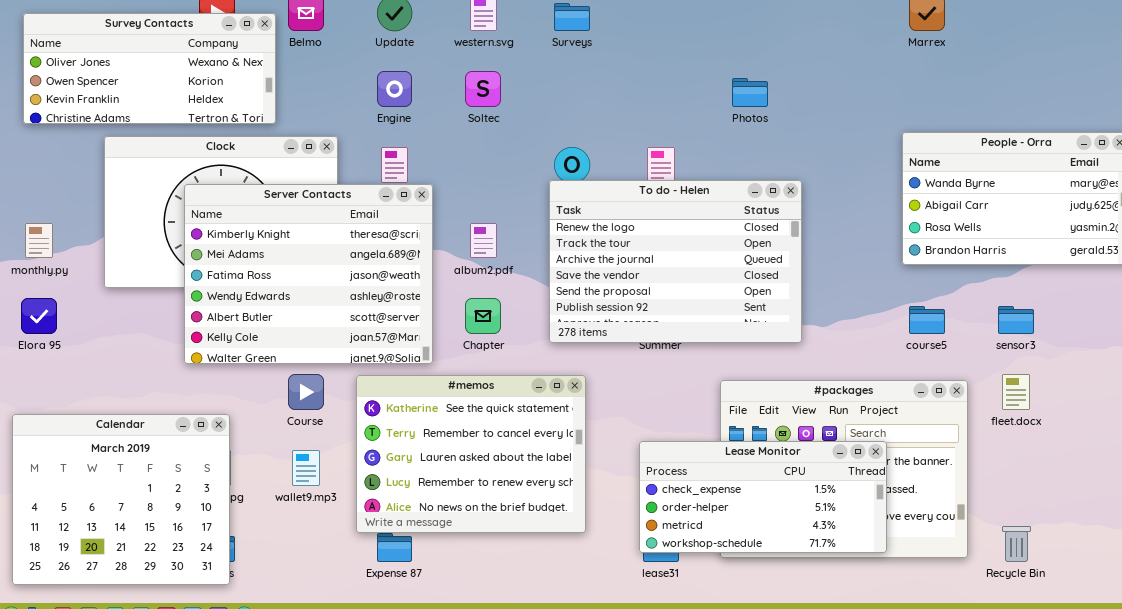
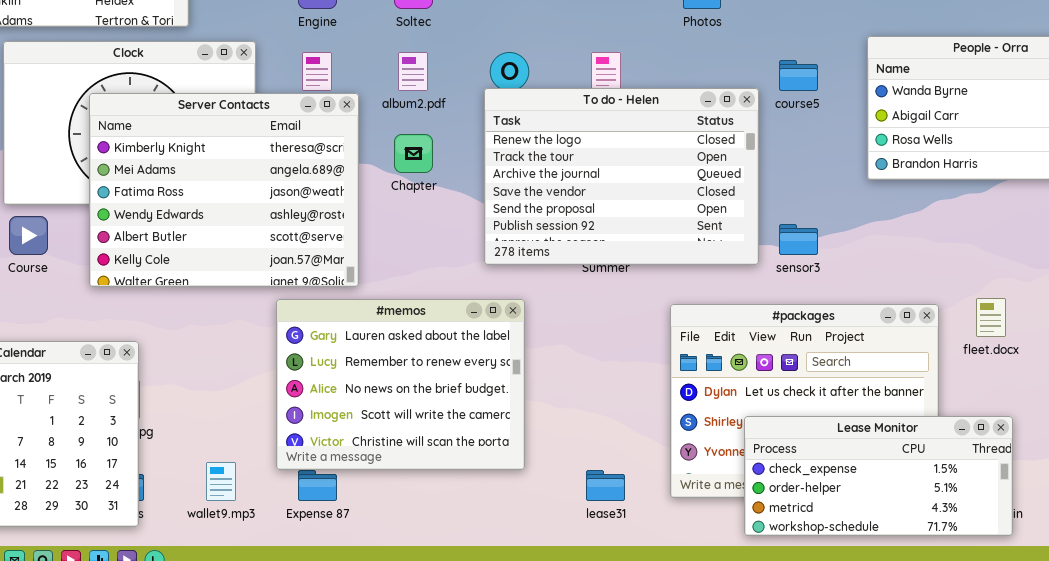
album2.pdf: [470,223,497,258] -> [398,52,428,91], moved
Chapter: [465,298,501,334] -> [394,134,433,173], moved
course5: [909,306,945,334] -> [779,60,818,91], moved
sensor3: [998,306,1034,334] -> [779,224,818,255], moved
Course: [288,374,324,410] -> [9,216,48,255], moved
#memos: [356,375,586,533] -> [276,299,525,470], scrolled down 2 rows
Lease Monitor: [639,441,887,553] -> [744,416,1013,536], moved
wallet9.mp3: [292,450,320,486] -> [206,462,236,501], moved

